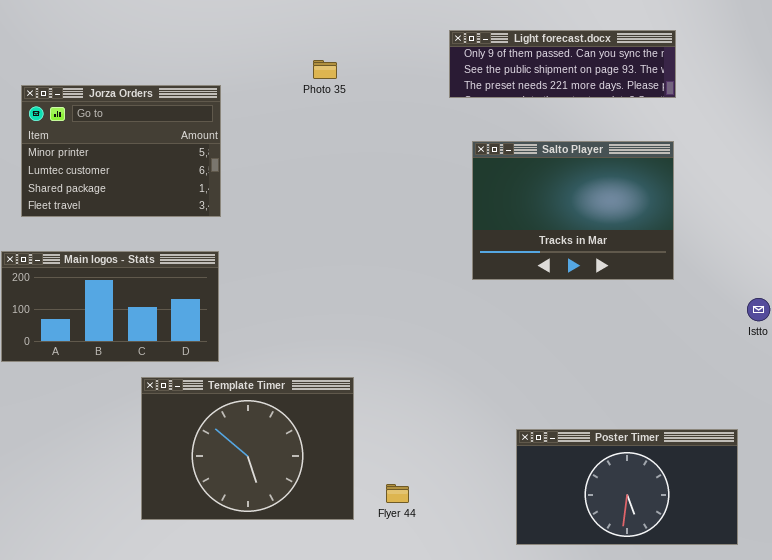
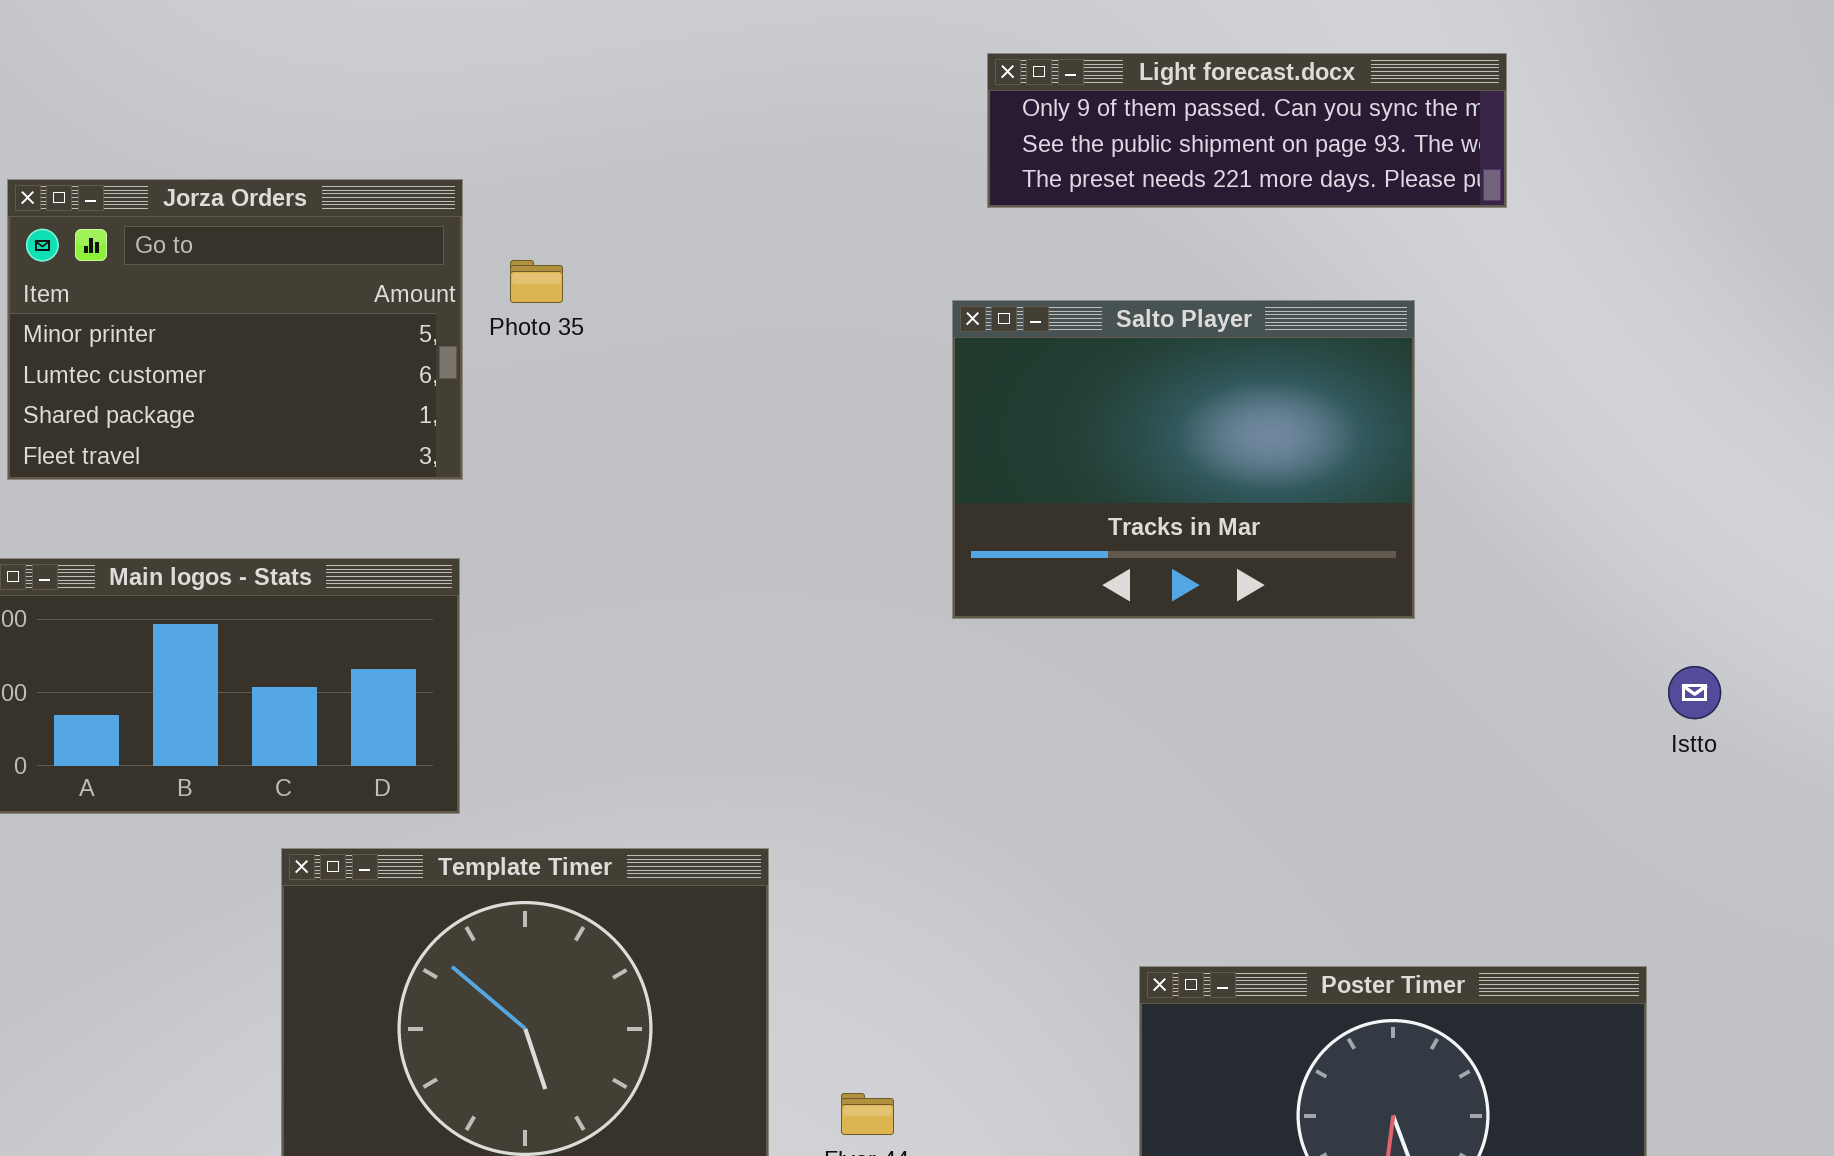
Photo 35: [313,60,337,79] -> [510,260,563,303], moved
Salto Player: [472,141,674,280] -> [952,300,1415,619], moved

